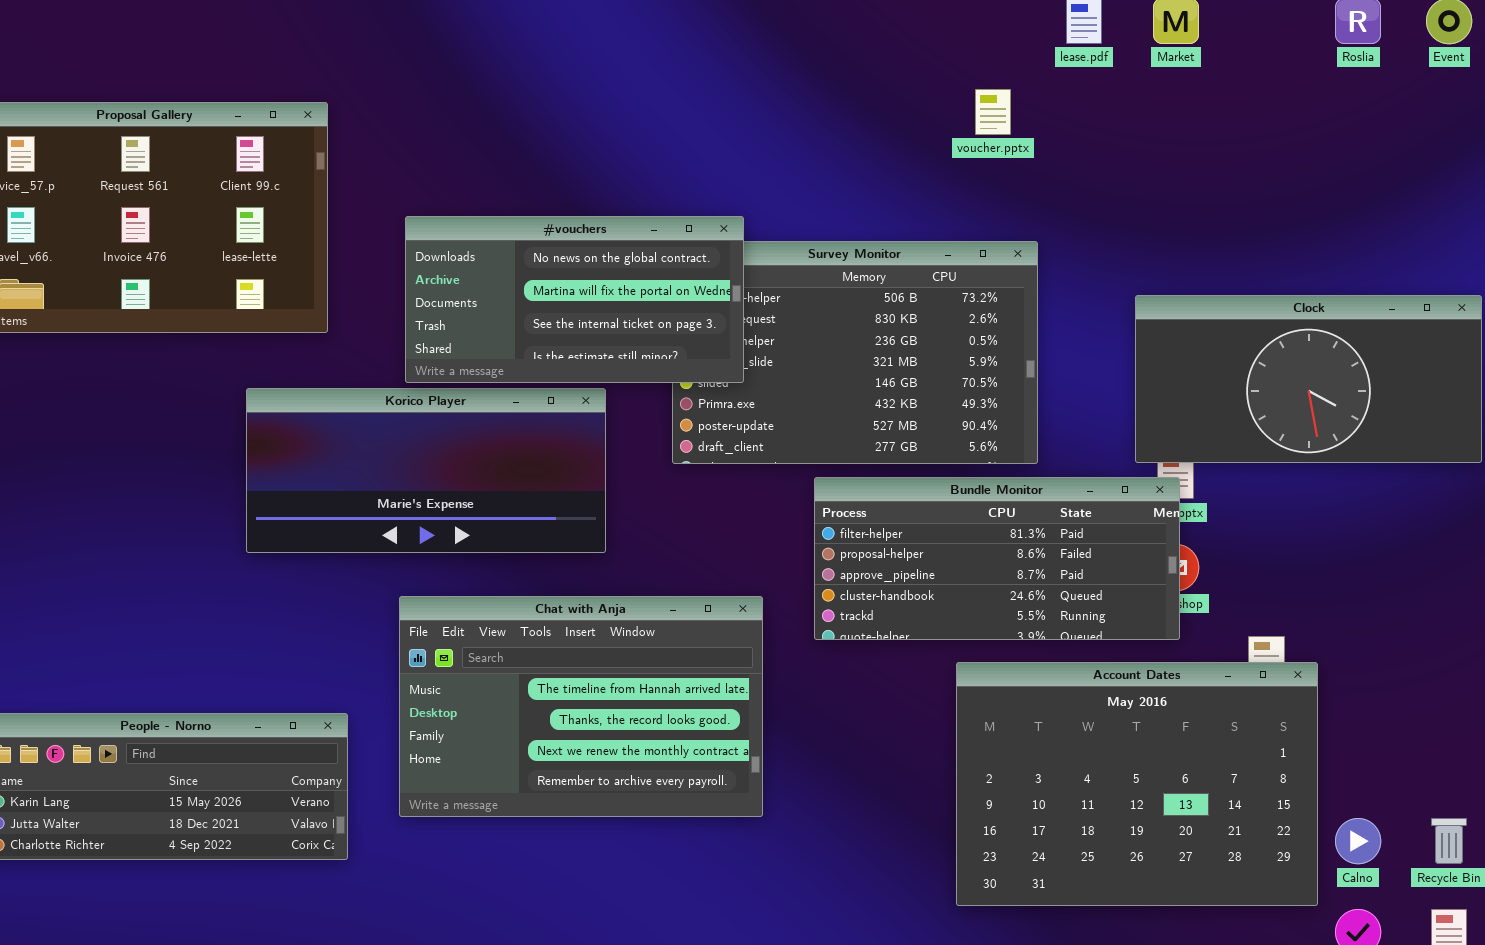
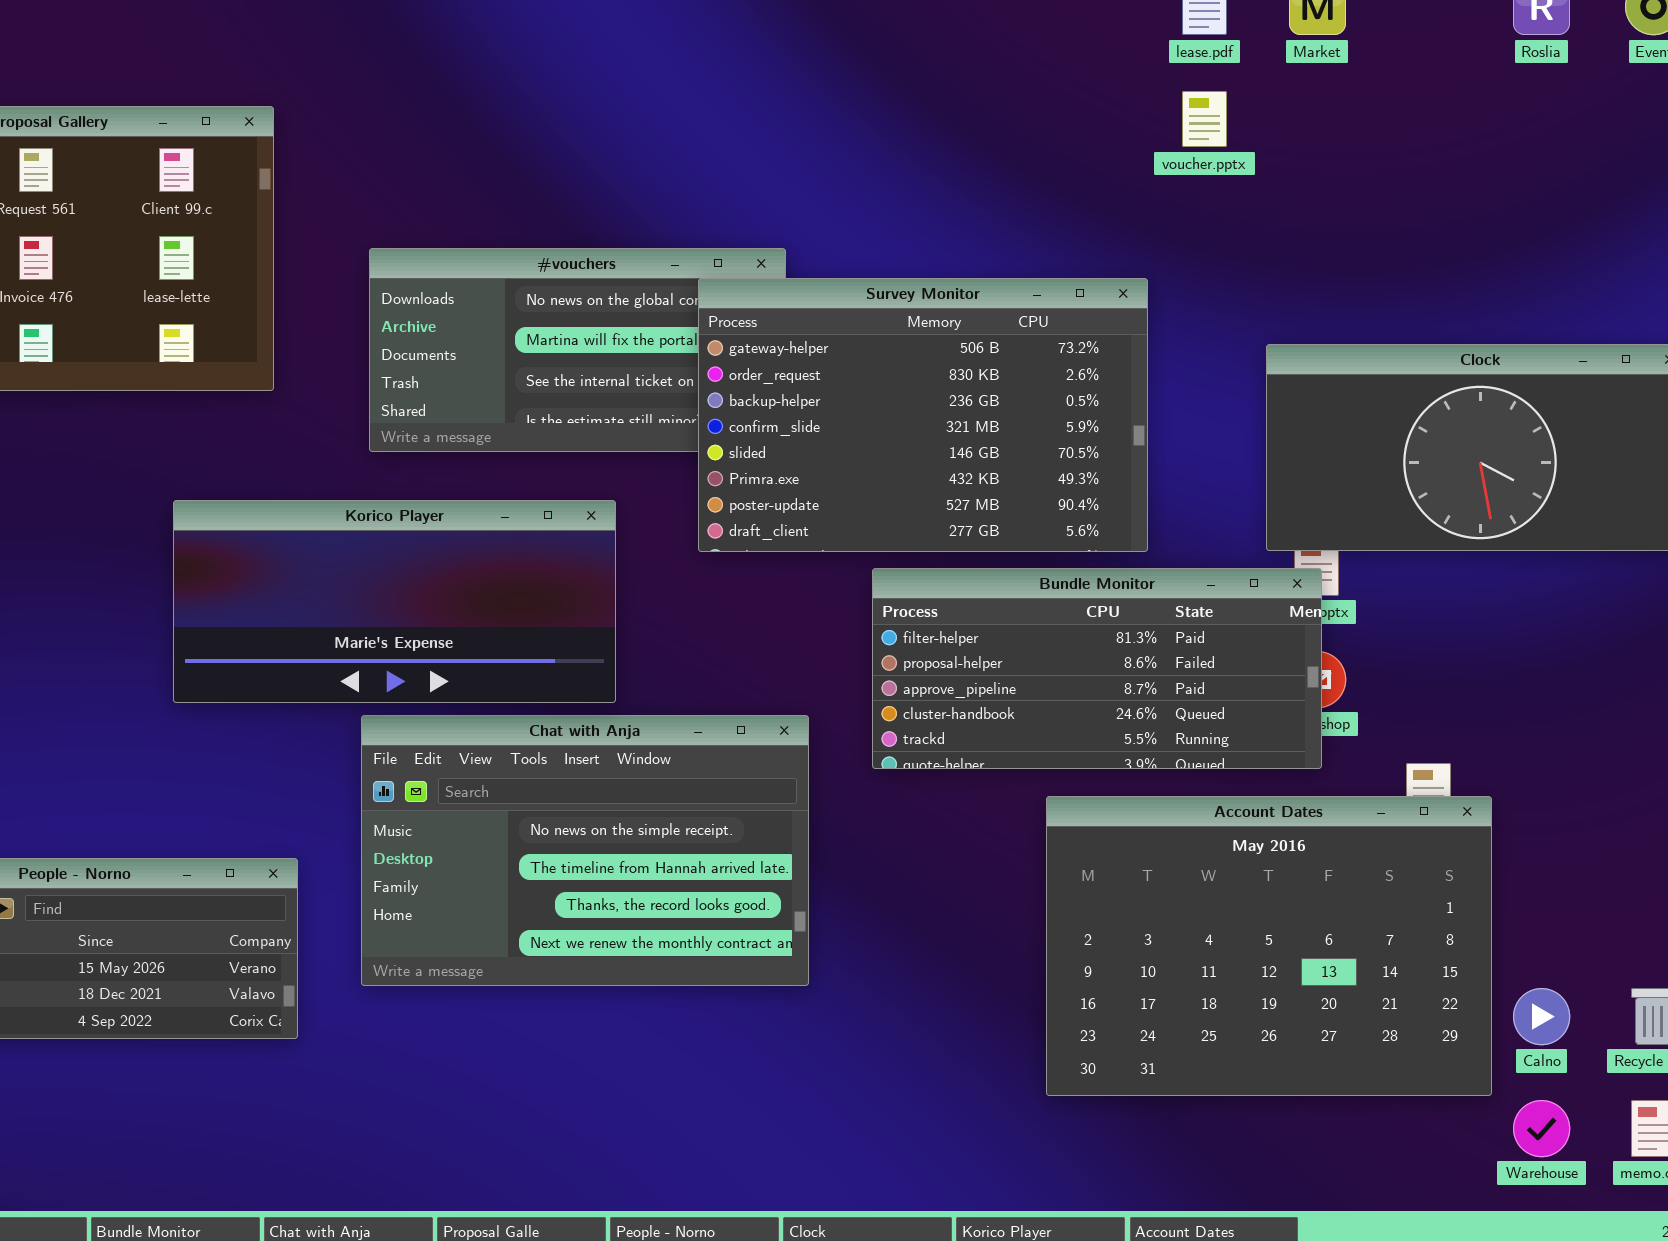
voucher.pptx: [975,89,1011,135] -> [1182,91,1227,147], moved
Survey Monitor: [672,241,1038,464] -> [698,278,1148,552], raised
Korico Player: [246,388,606,553] -> [173,500,616,703], moved
Chat with Anja: [399,596,763,817] -> [361,715,809,986], scrolled up 1 row

